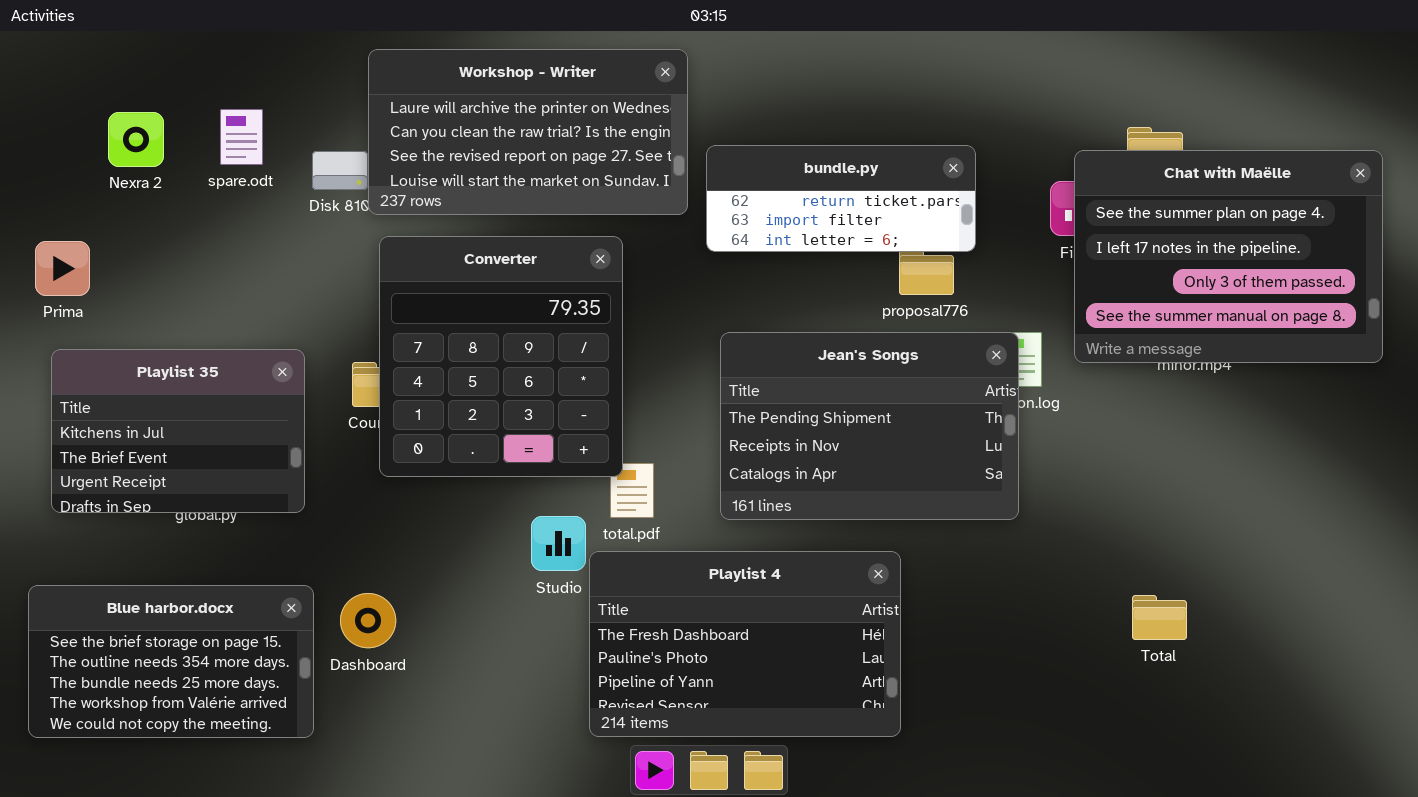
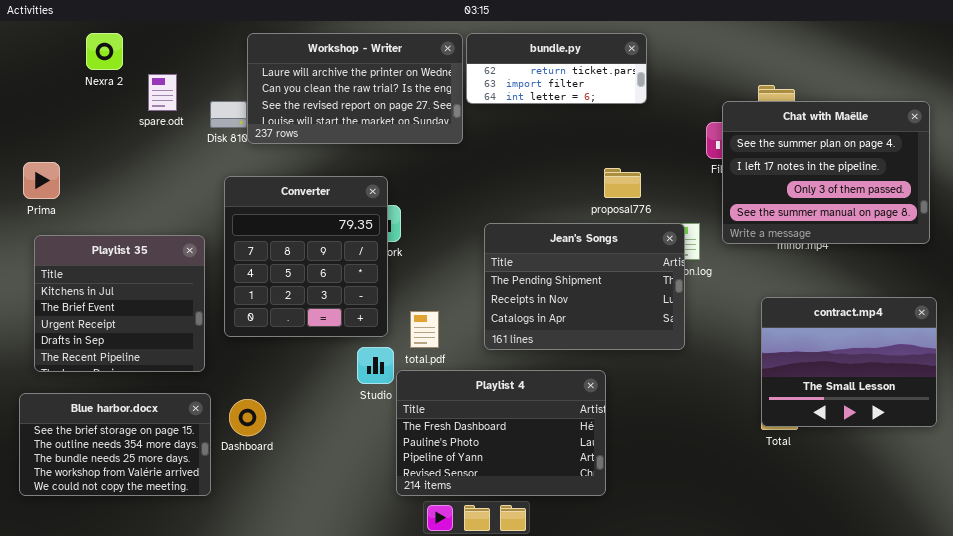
Nexra 2: [108,112,164,167] -> [86,33,123,70], moved
bundle.py: [706,145,976,252] -> [466,33,647,104], moved
Converter: [379,236,623,477] -> [224,176,388,337], moved
Playlist 35: [51,349,305,513] -> [34,235,205,372], resized
contract.mp4: none -> [761,297,937,427], opened

